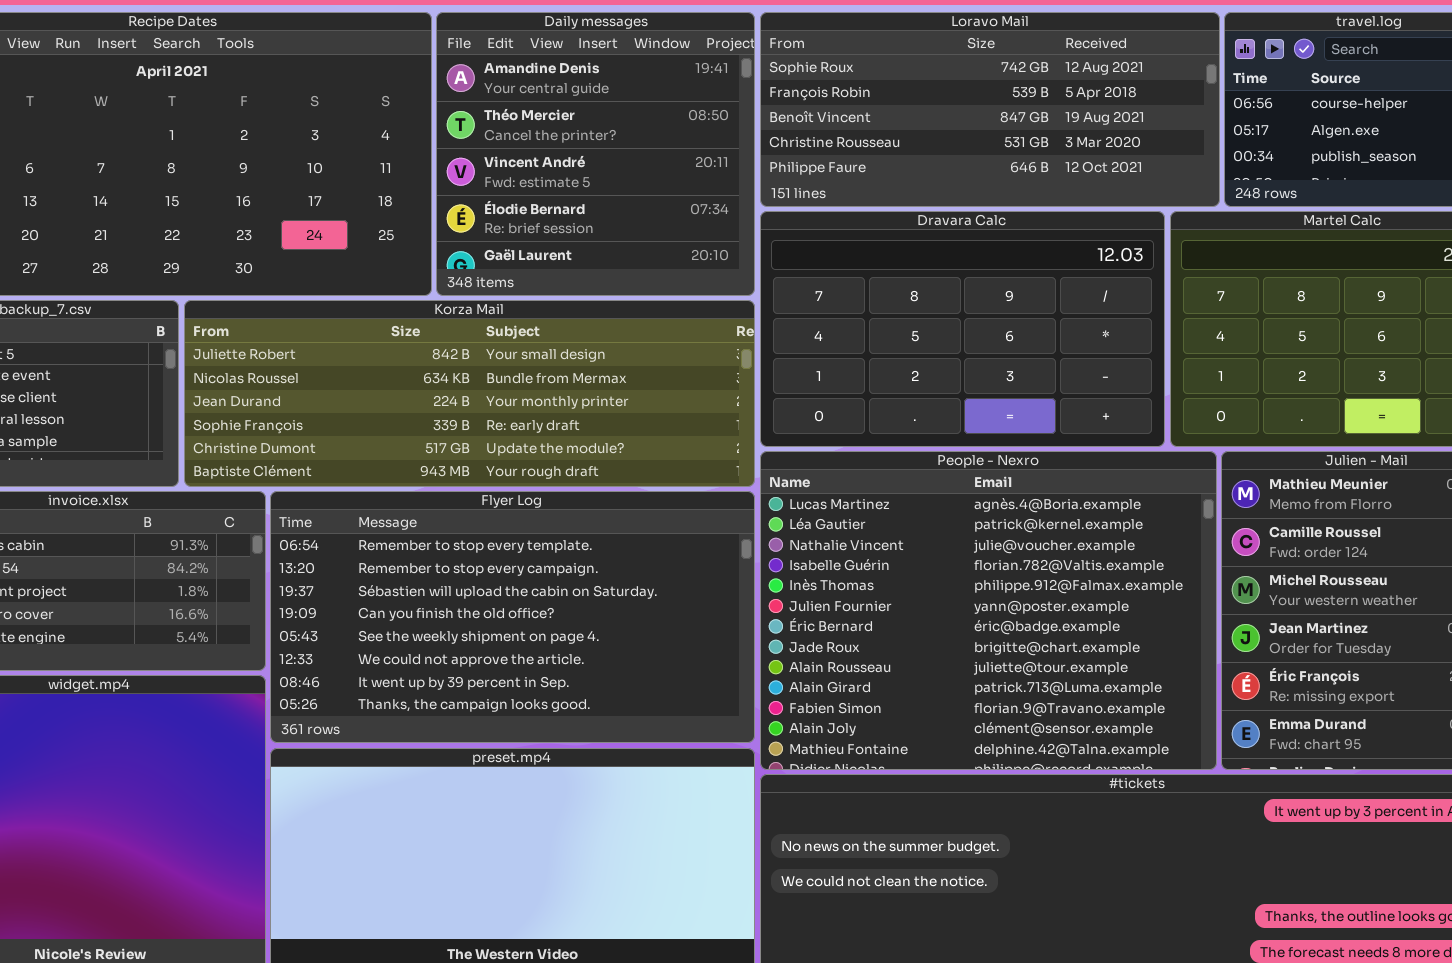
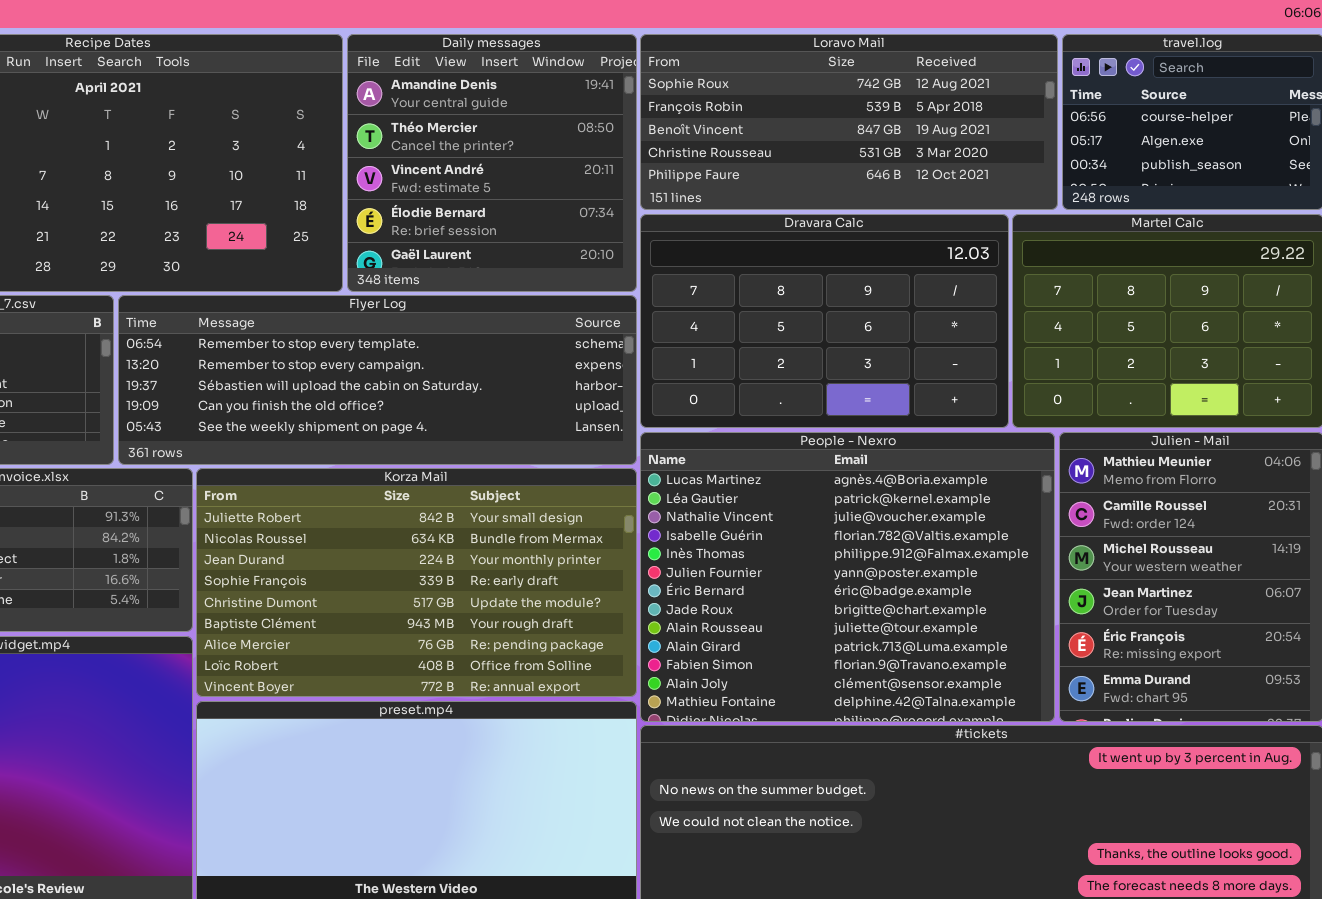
Korza Mail: [184,300,755,487] -> [196,468,637,697], moved, resized
Flyer Log: [270,491,755,743] -> [118,295,637,465], moved, resized

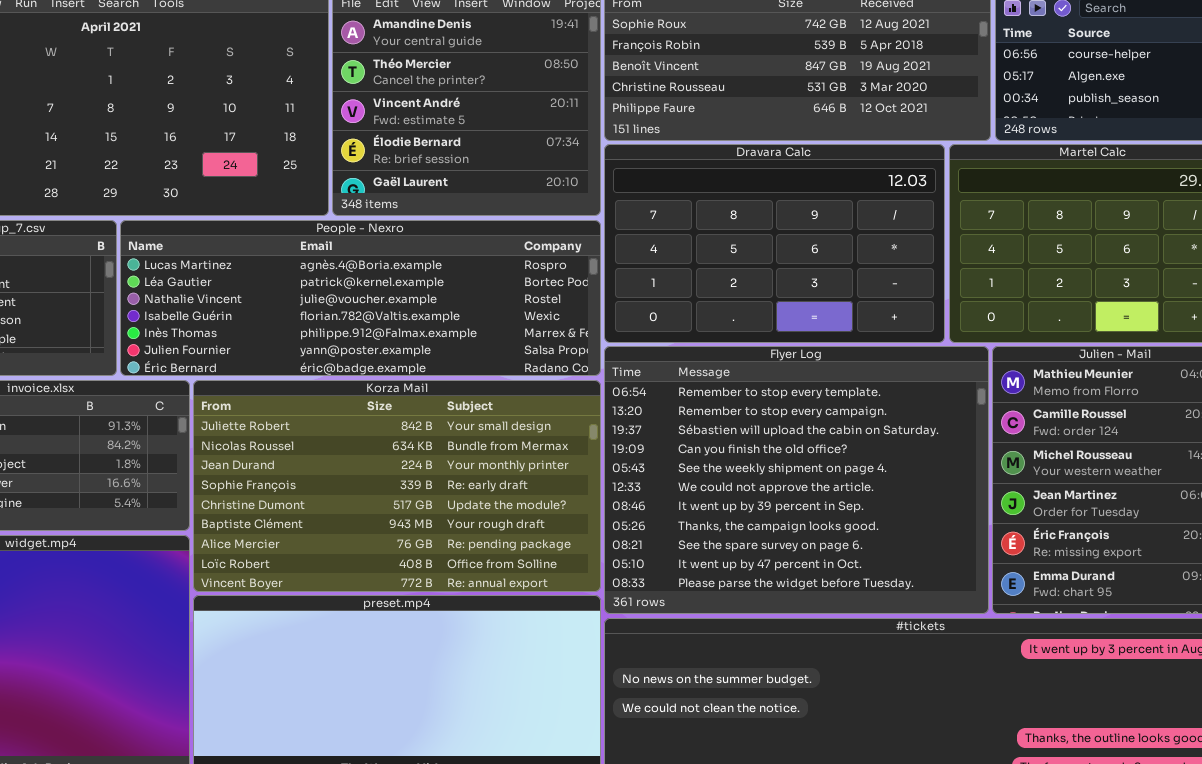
Flyer Log: [118,295,637,465] -> [604,346,989,614], moved, resized
People - Nexro: [640,432,1055,722] -> [120,220,601,376], moved, resized

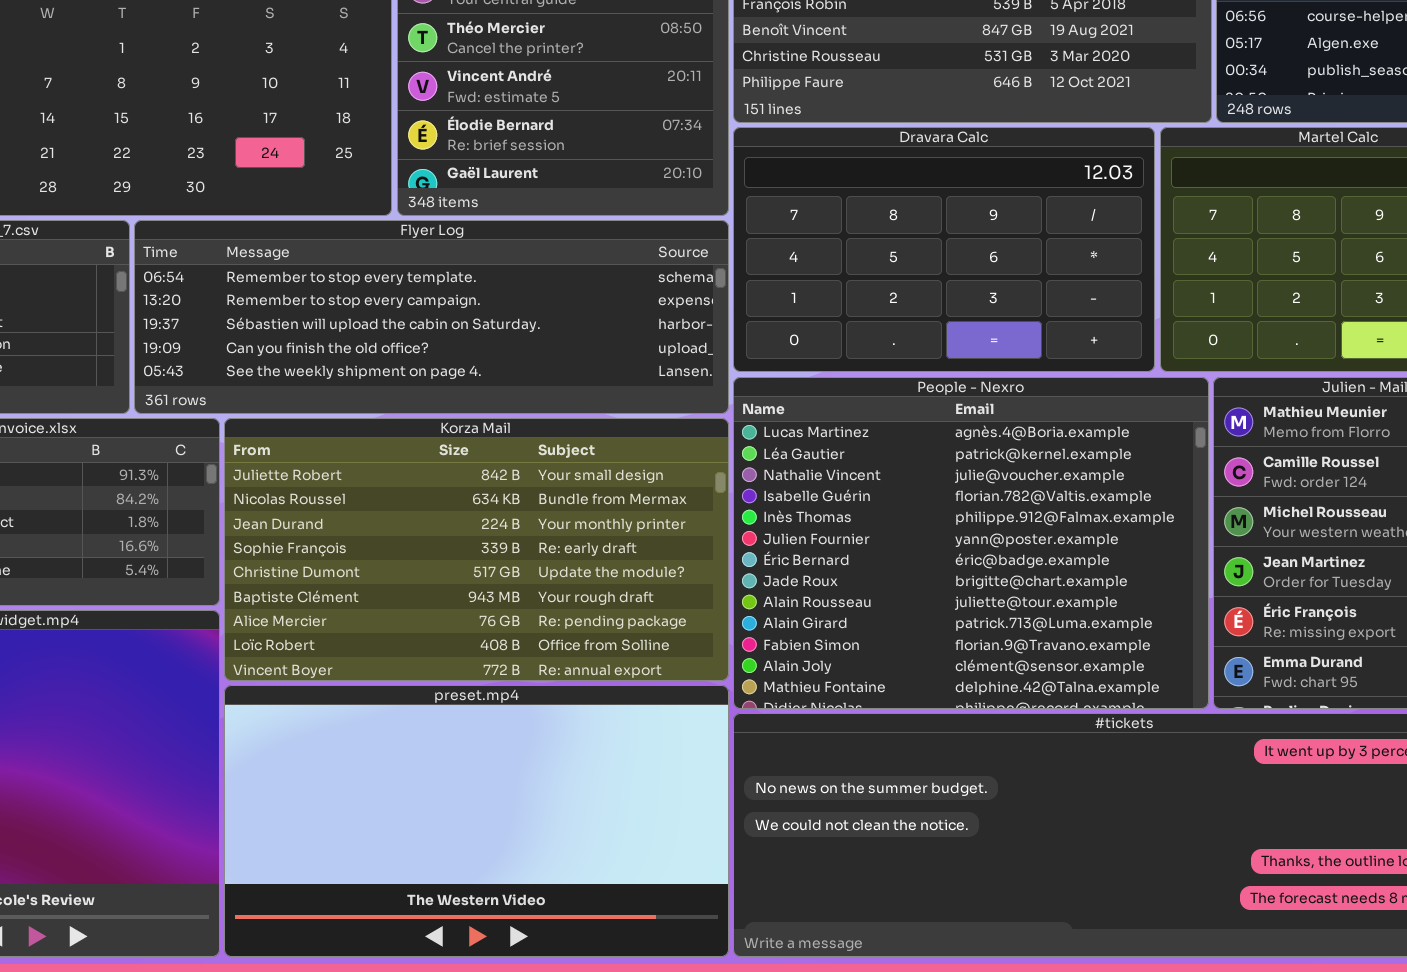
People - Nexro: [120,220,601,376] -> [733,377,1209,709], moved, resized
Flyer Log: [604,346,989,614] -> [134,220,729,414], moved, resized

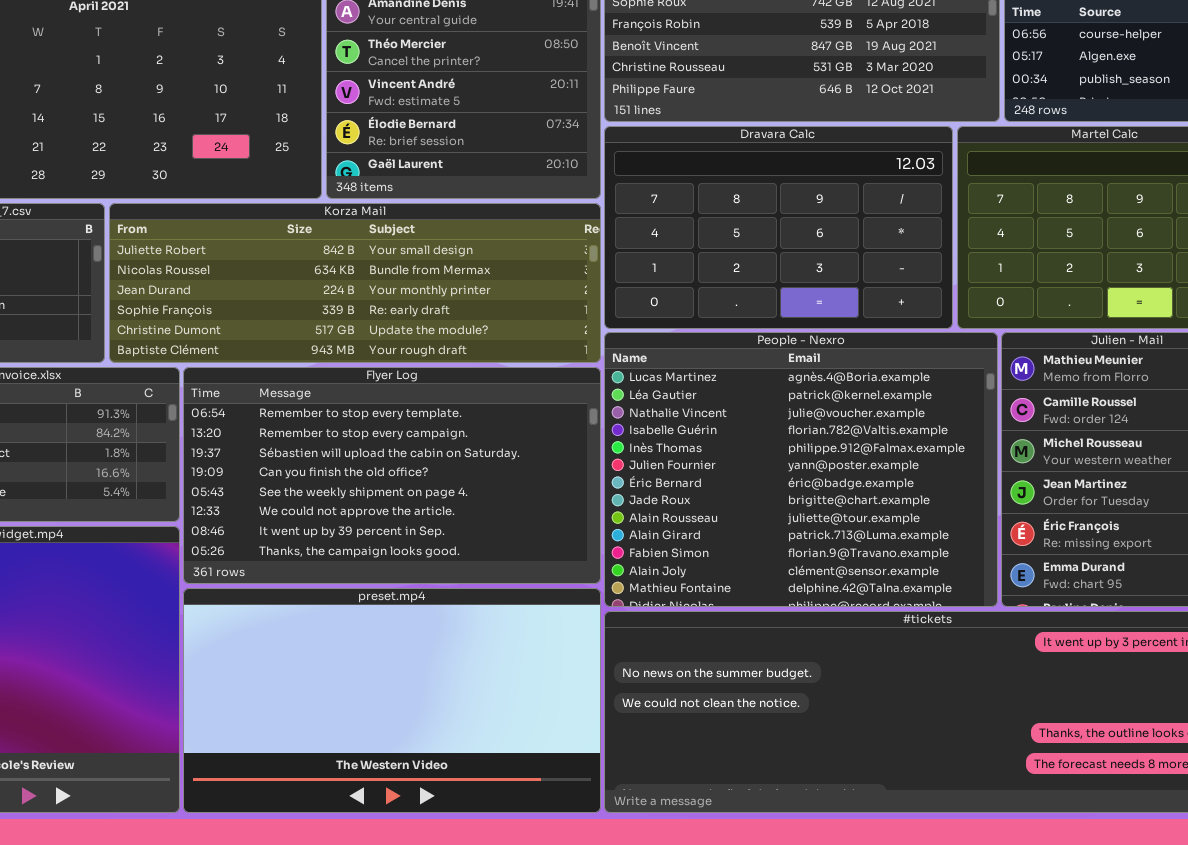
Flyer Log: [134,220,729,414] -> [183,367,601,584], moved, resized
Korza Mail: [224,418,729,681] -> [109,203,601,363], moved, resized

